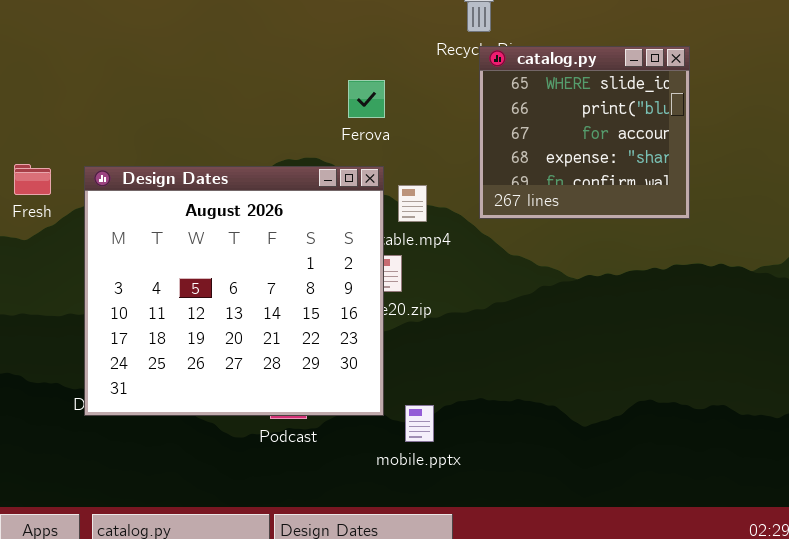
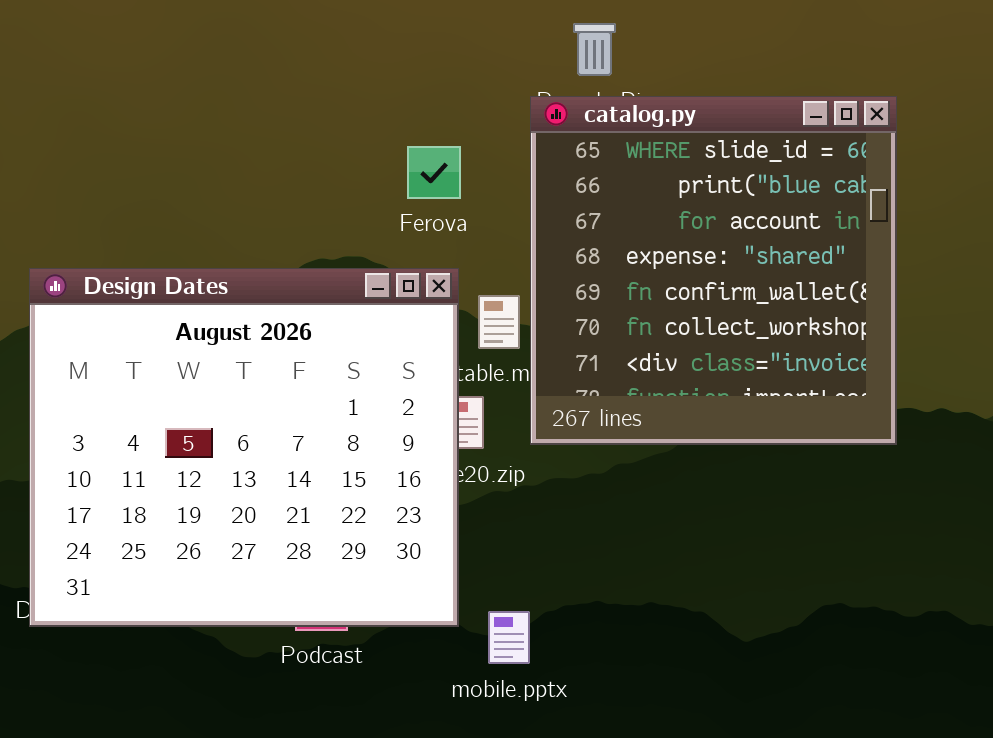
catalog.py: [479,46,690,219] -> [530,96,897,445], resized

